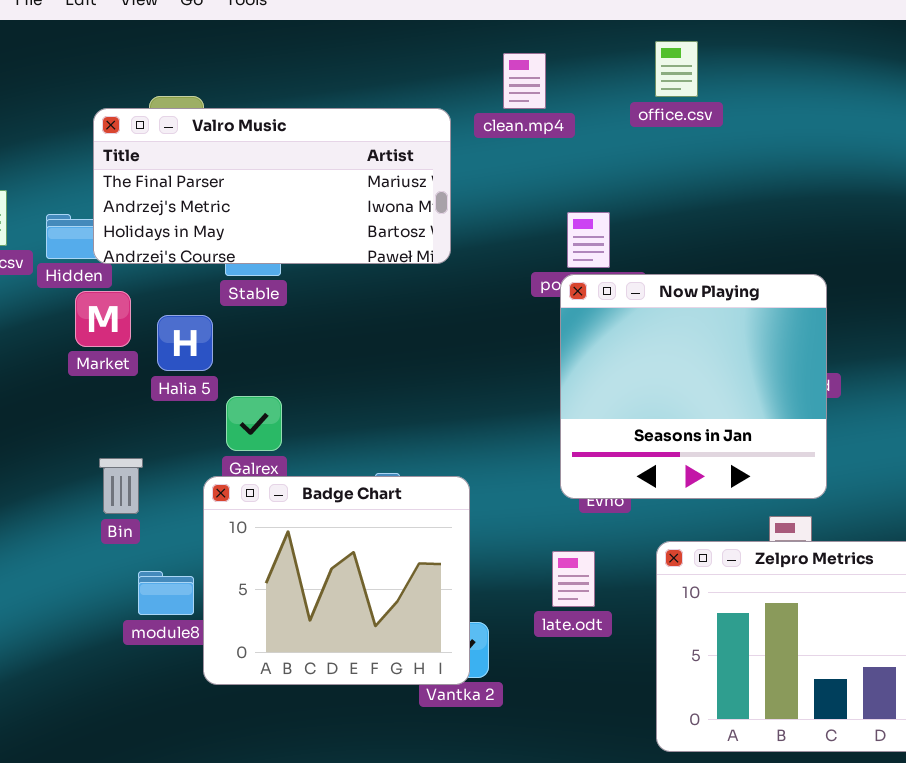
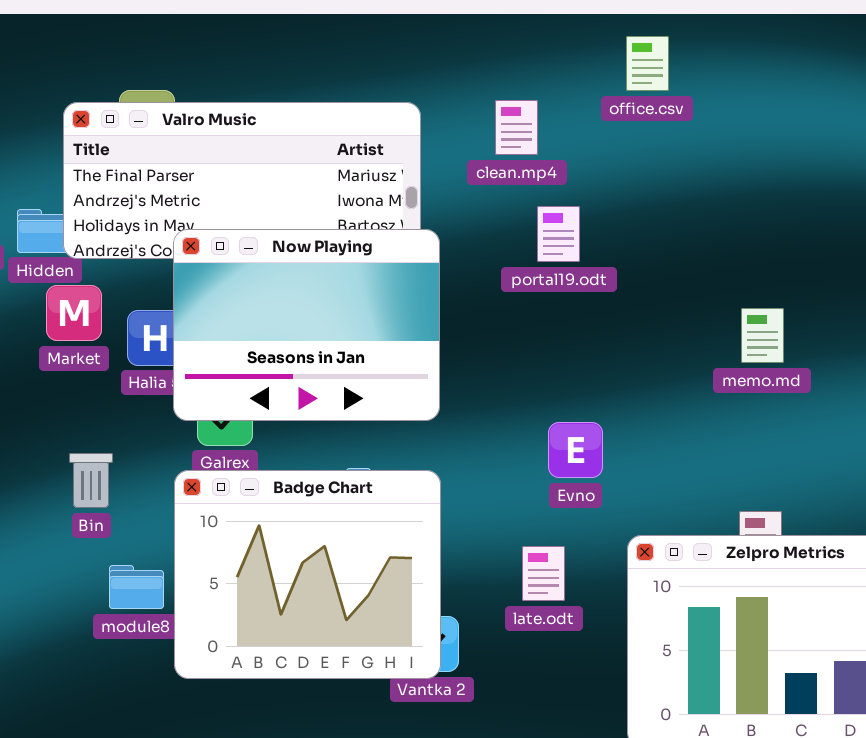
clean.mp4: [503,53,546,109] -> [495,100,538,155], moved
Now Playing: [560,274,827,499] -> [173,229,440,421], moved, resized

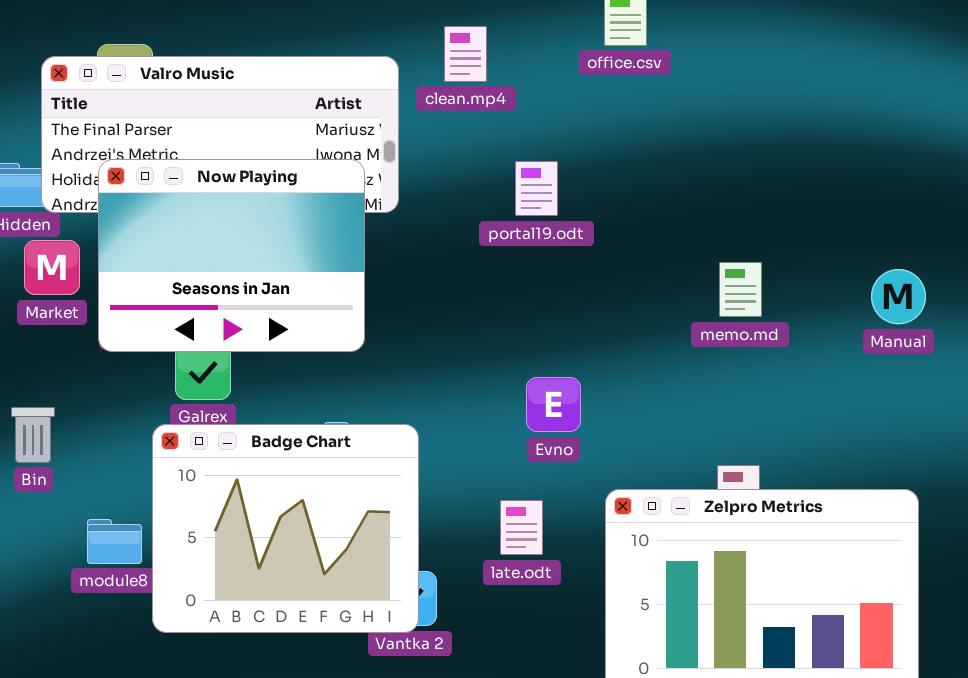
clean.mp4: [495,100,538,155] -> [444,26,487,82], moved
Now Playing: [173,229,440,421] -> [98,159,365,352], moved
Bin: [69,453,113,508] -> [11,407,55,463], moved

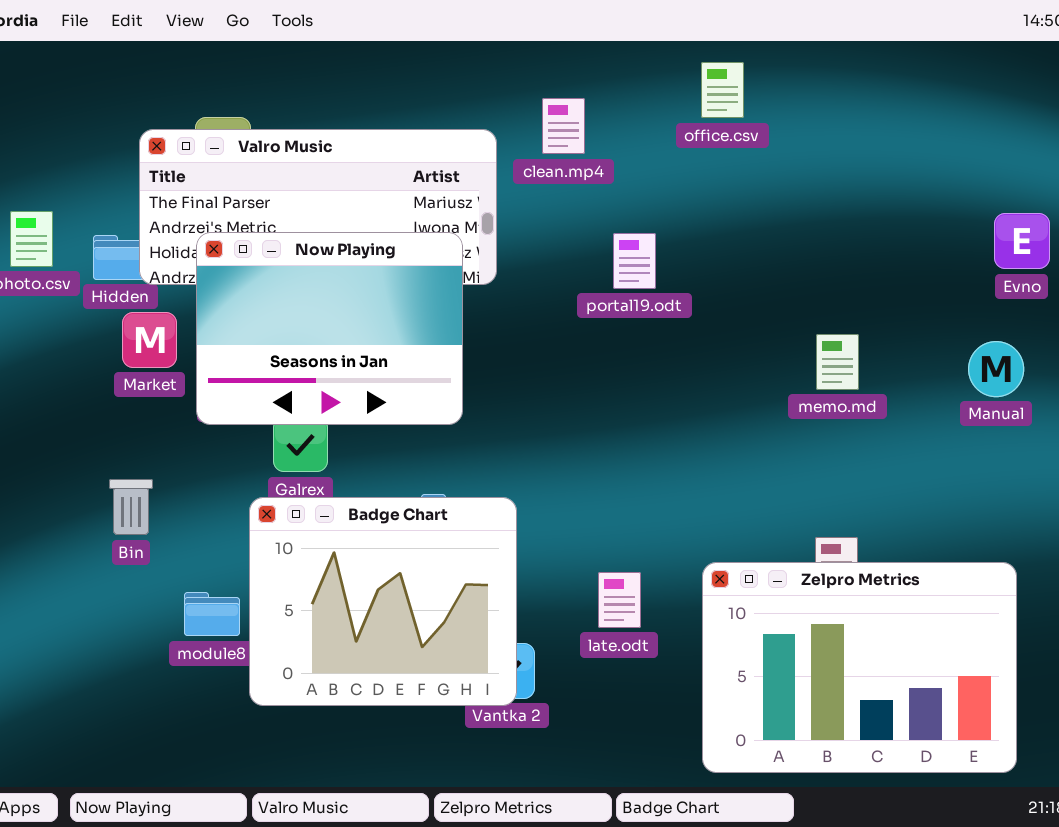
Evno: [526,377,581,432] -> [994,213,1050,269], moved

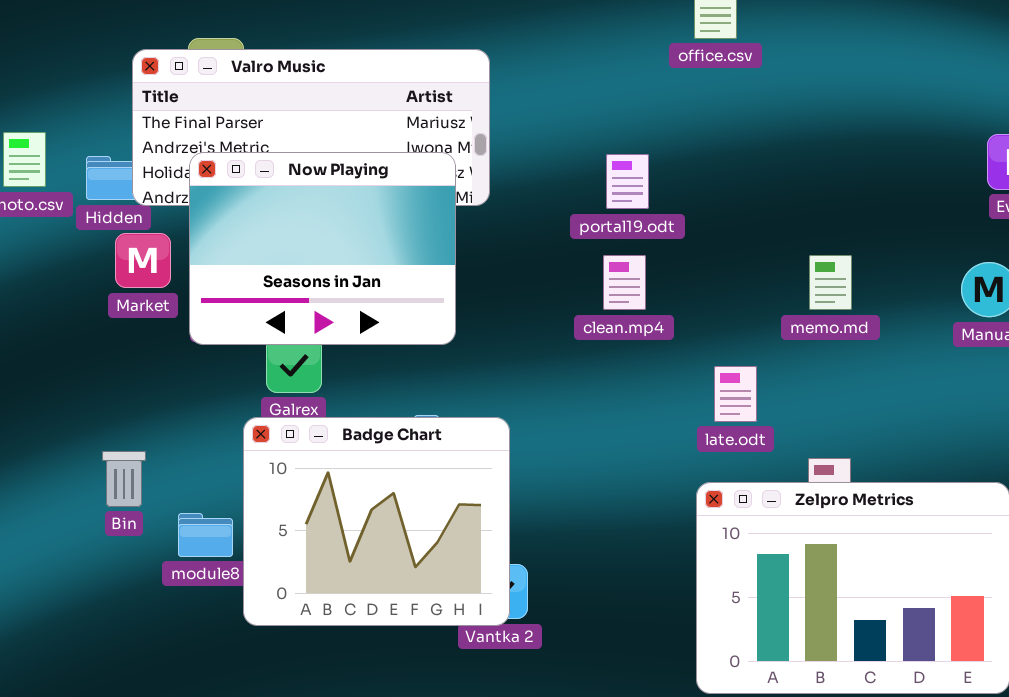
clean.mp4: [542,98,585,154] -> [603,255,646,310], moved
Bin: [109,479,153,535] -> [102,451,146,507], moved
late.odt: [598,572,641,628] -> [714,366,757,422], moved

